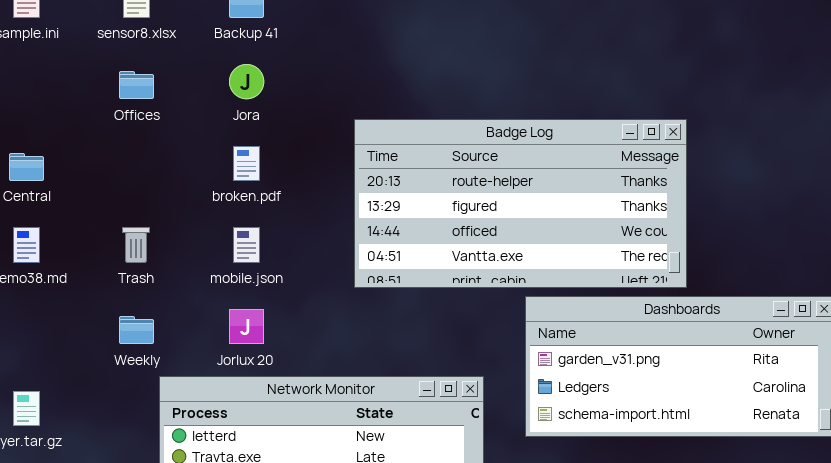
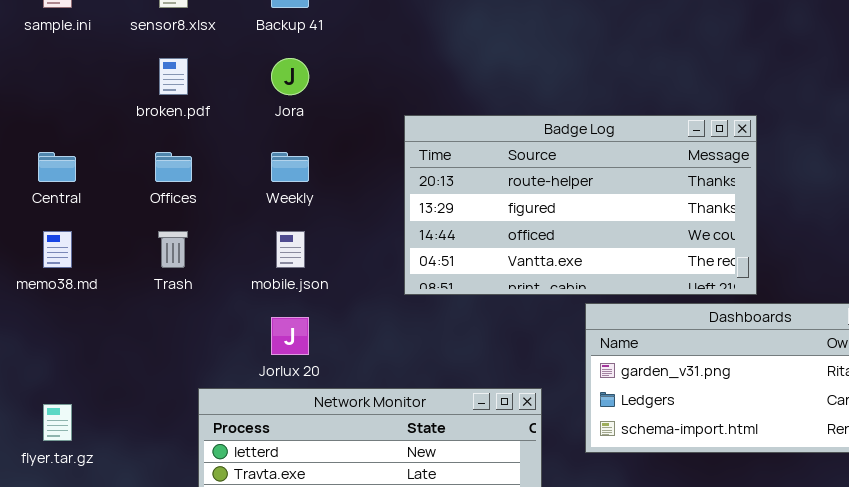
Offices: [119,71,154,99] -> [155,152,192,182], moved
broken.pdf: [233,146,260,181] -> [159,58,188,95], moved
Weekly: [119,316,154,344] -> [271,152,309,182], moved

